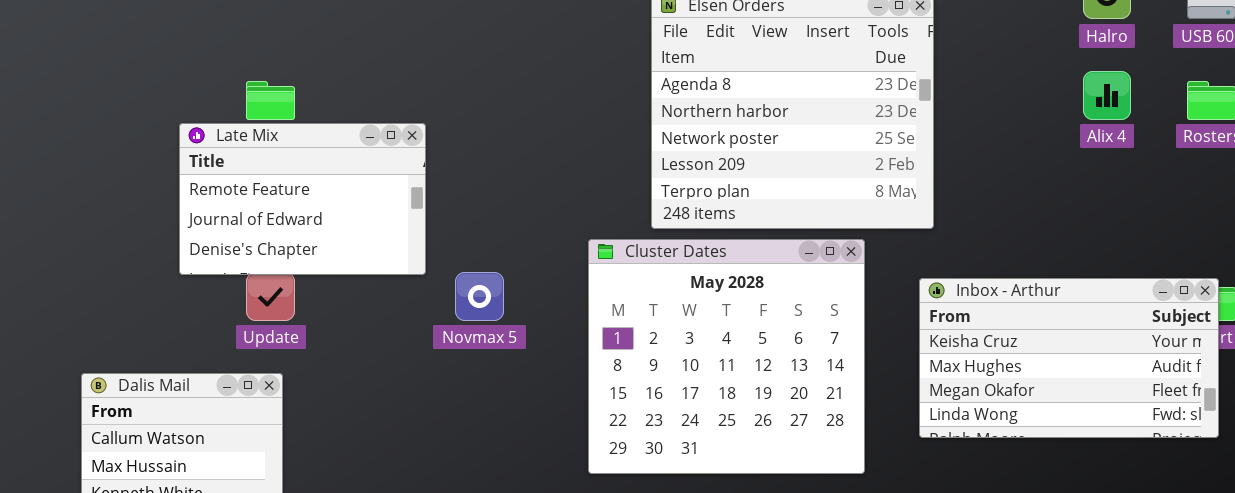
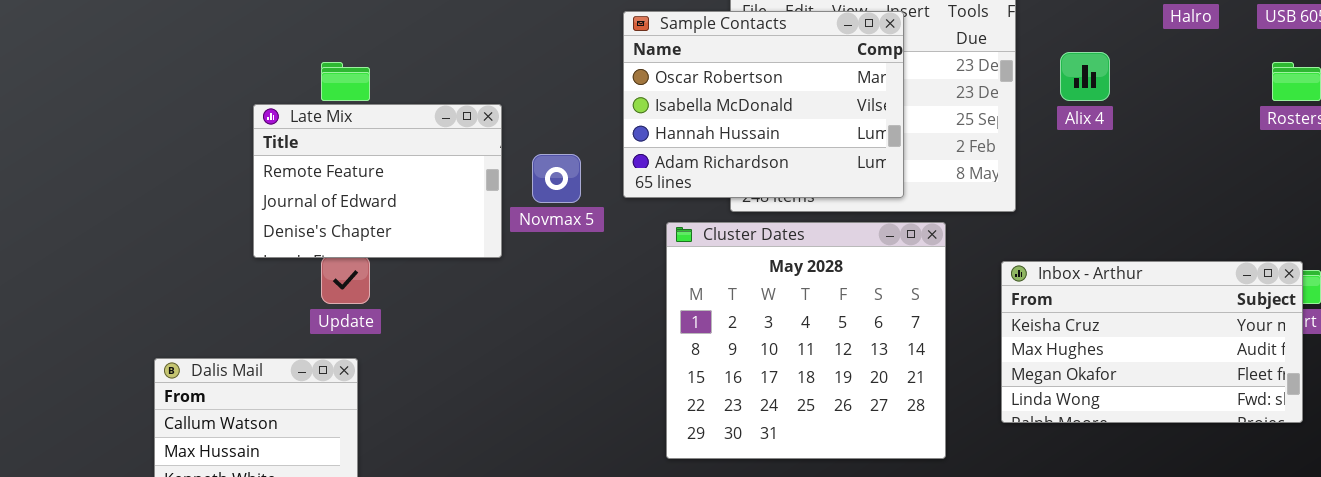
Sample Contacts: none -> [623,11,904,198], opened
Alix 4: [1083,71,1131,120] -> [1060,52,1110,101], moved
Novmax 5: [455,272,504,321] -> [532,154,581,203], moved

